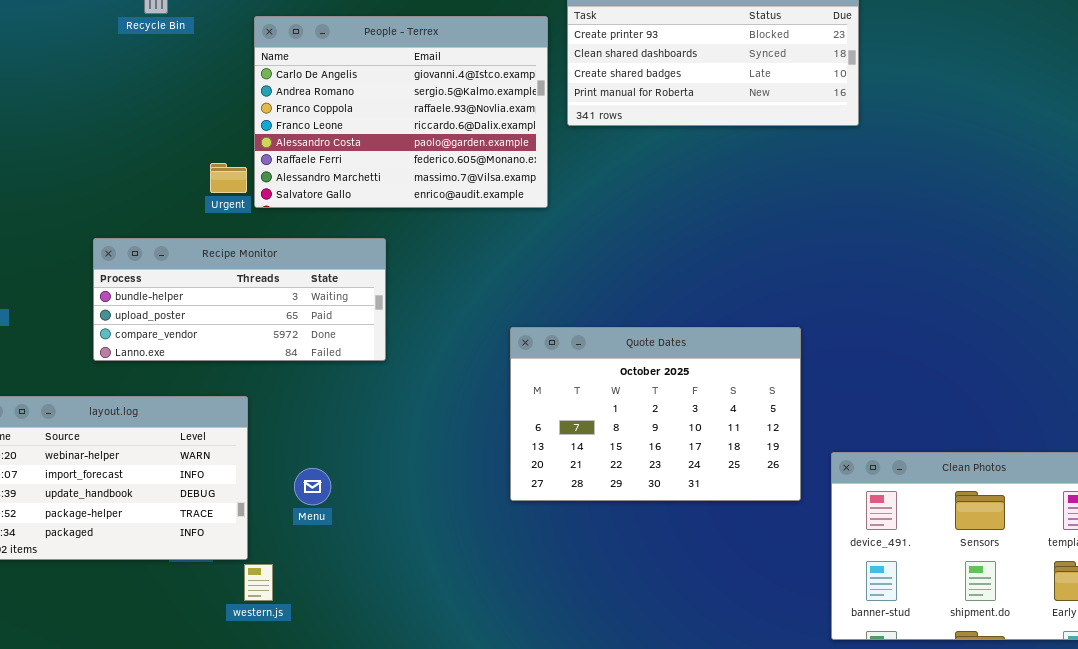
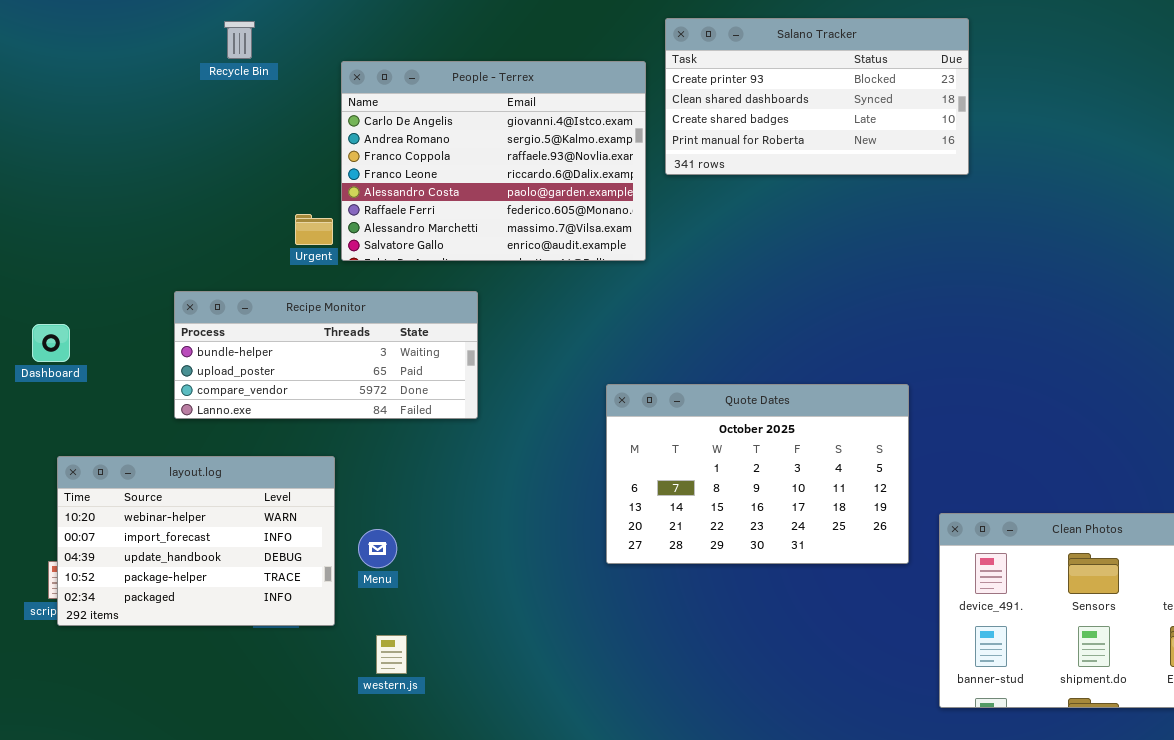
Menu: [294,468,331,505] -> [358,529,397,568], moved
western.js: [244,564,273,601] -> [376,635,407,674], moved

